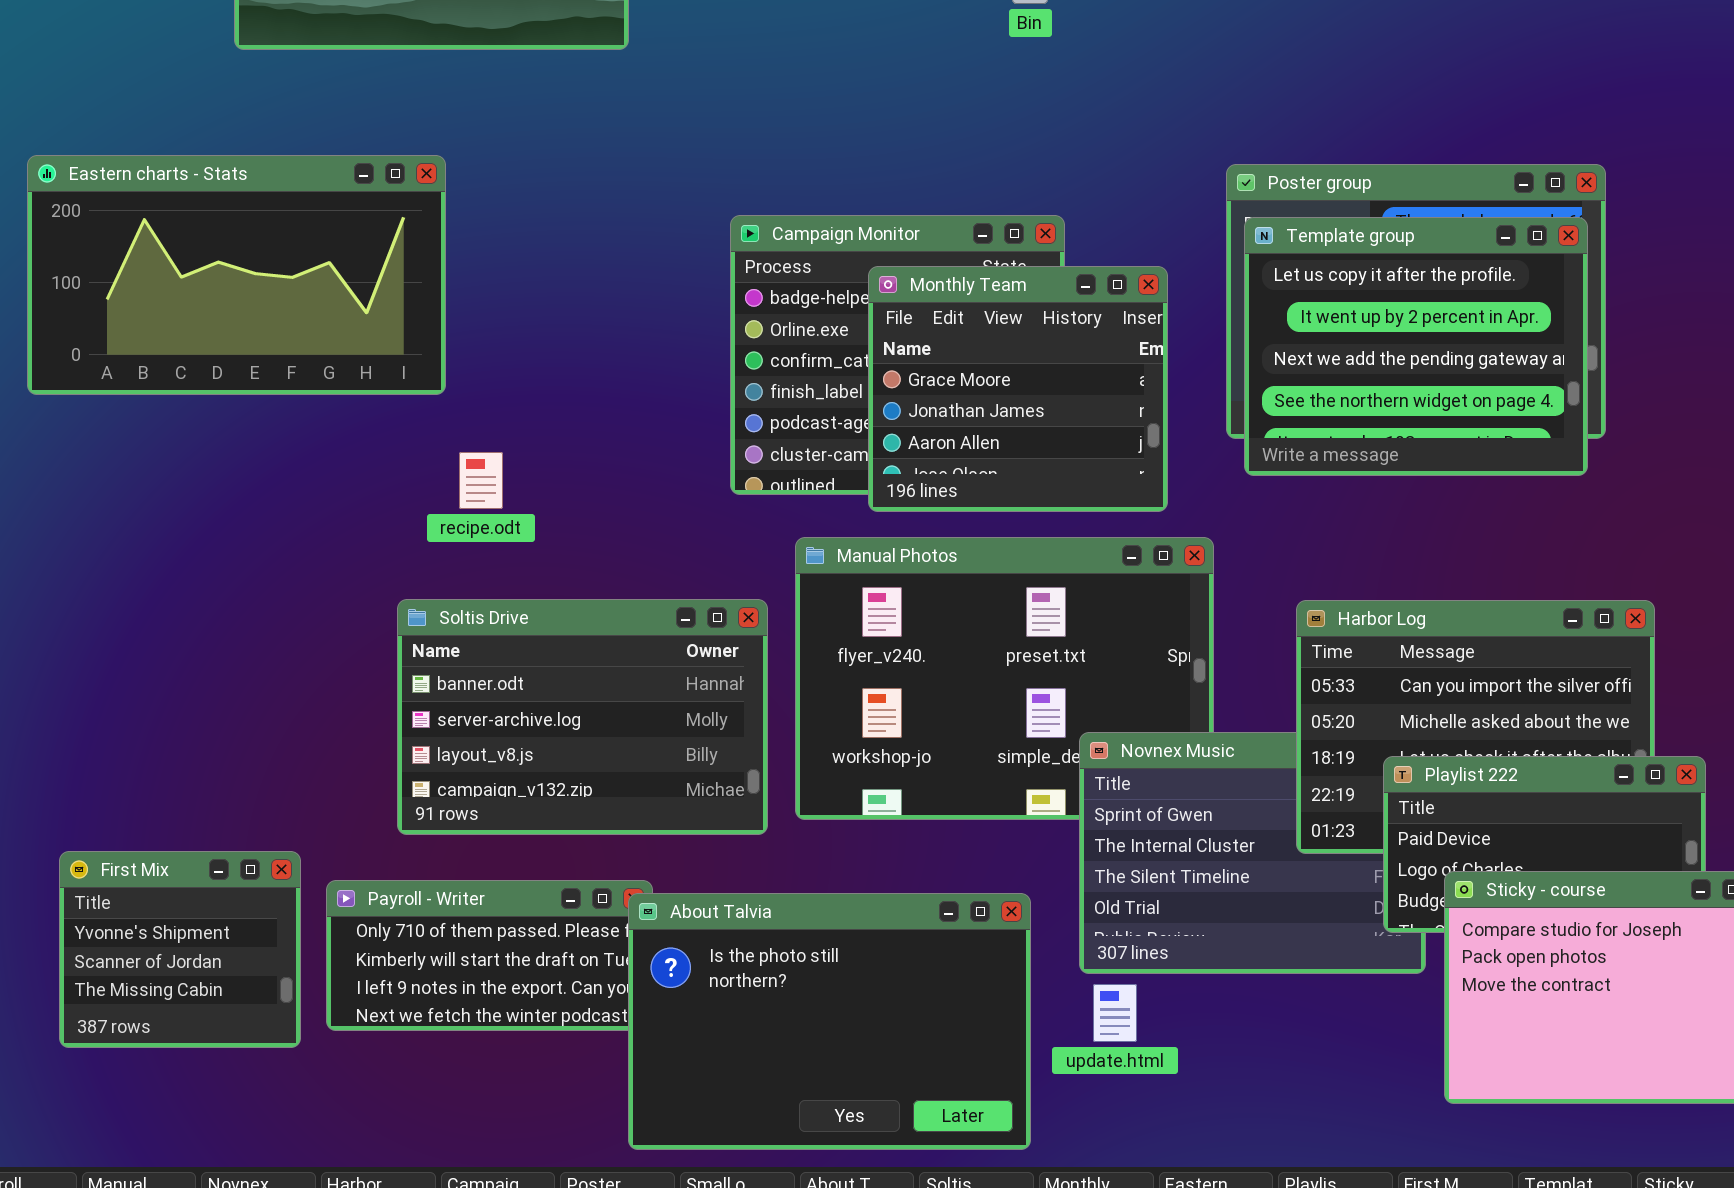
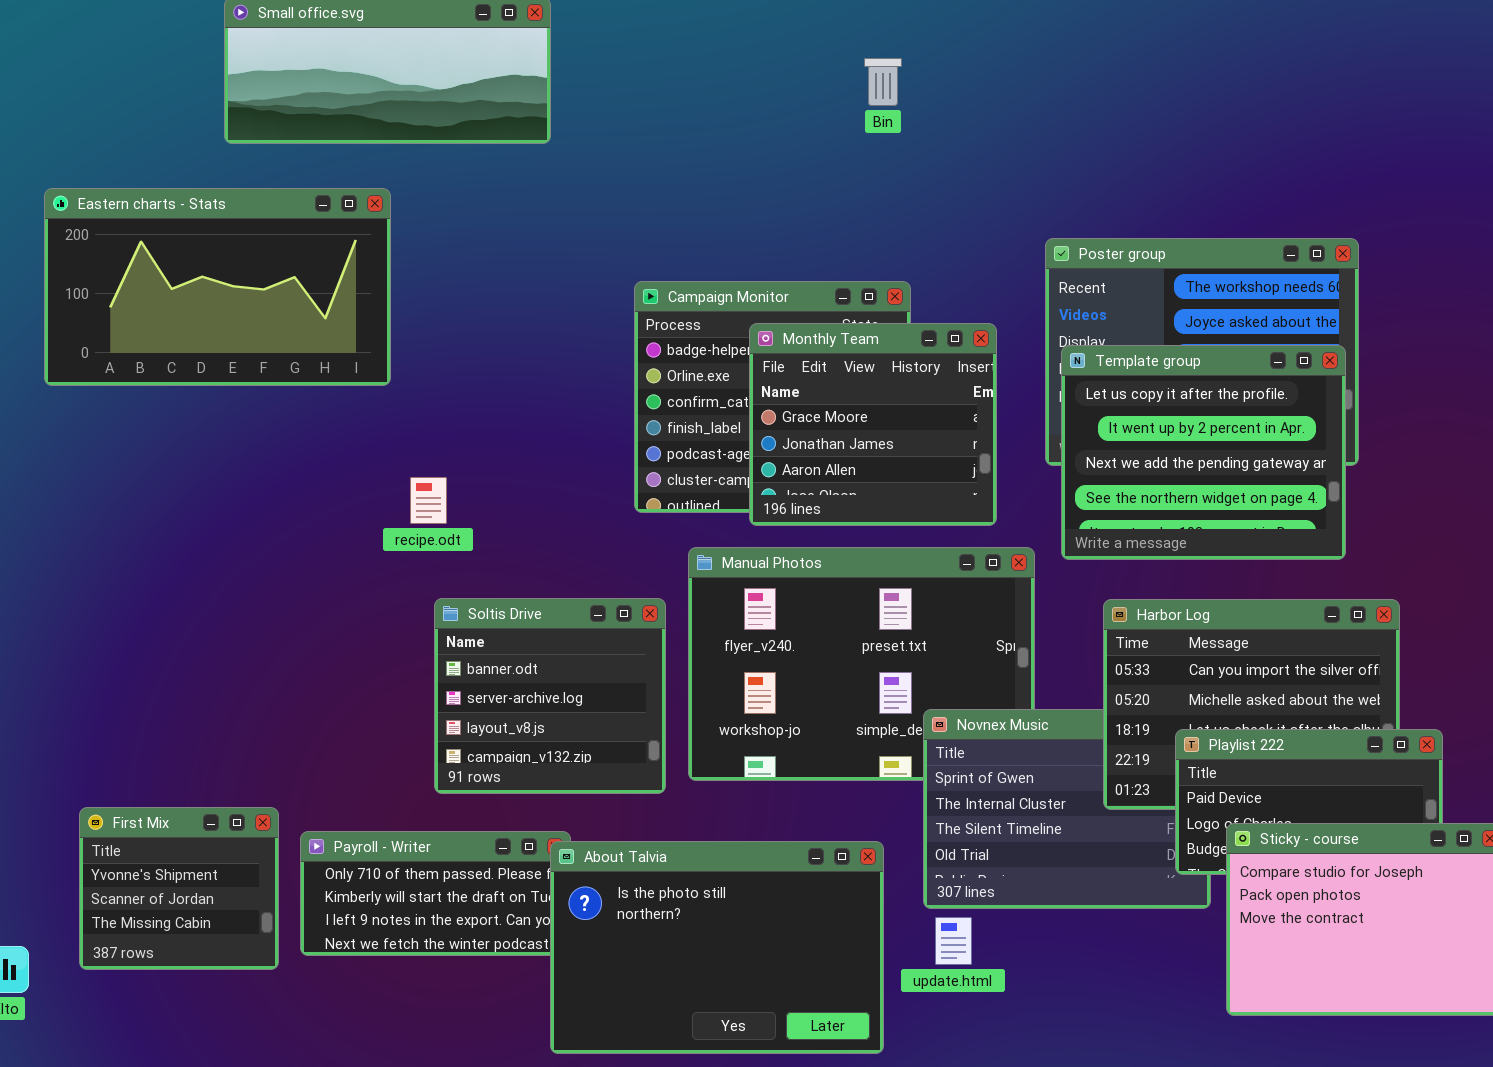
Eastern charts - Stats: [27,155,446,395] -> [44,188,391,386], moved
Template group: [1244,217,1588,476] -> [1061,345,1346,560], moved
Soltis Drive: [397,599,768,835] -> [434,598,666,794], resized

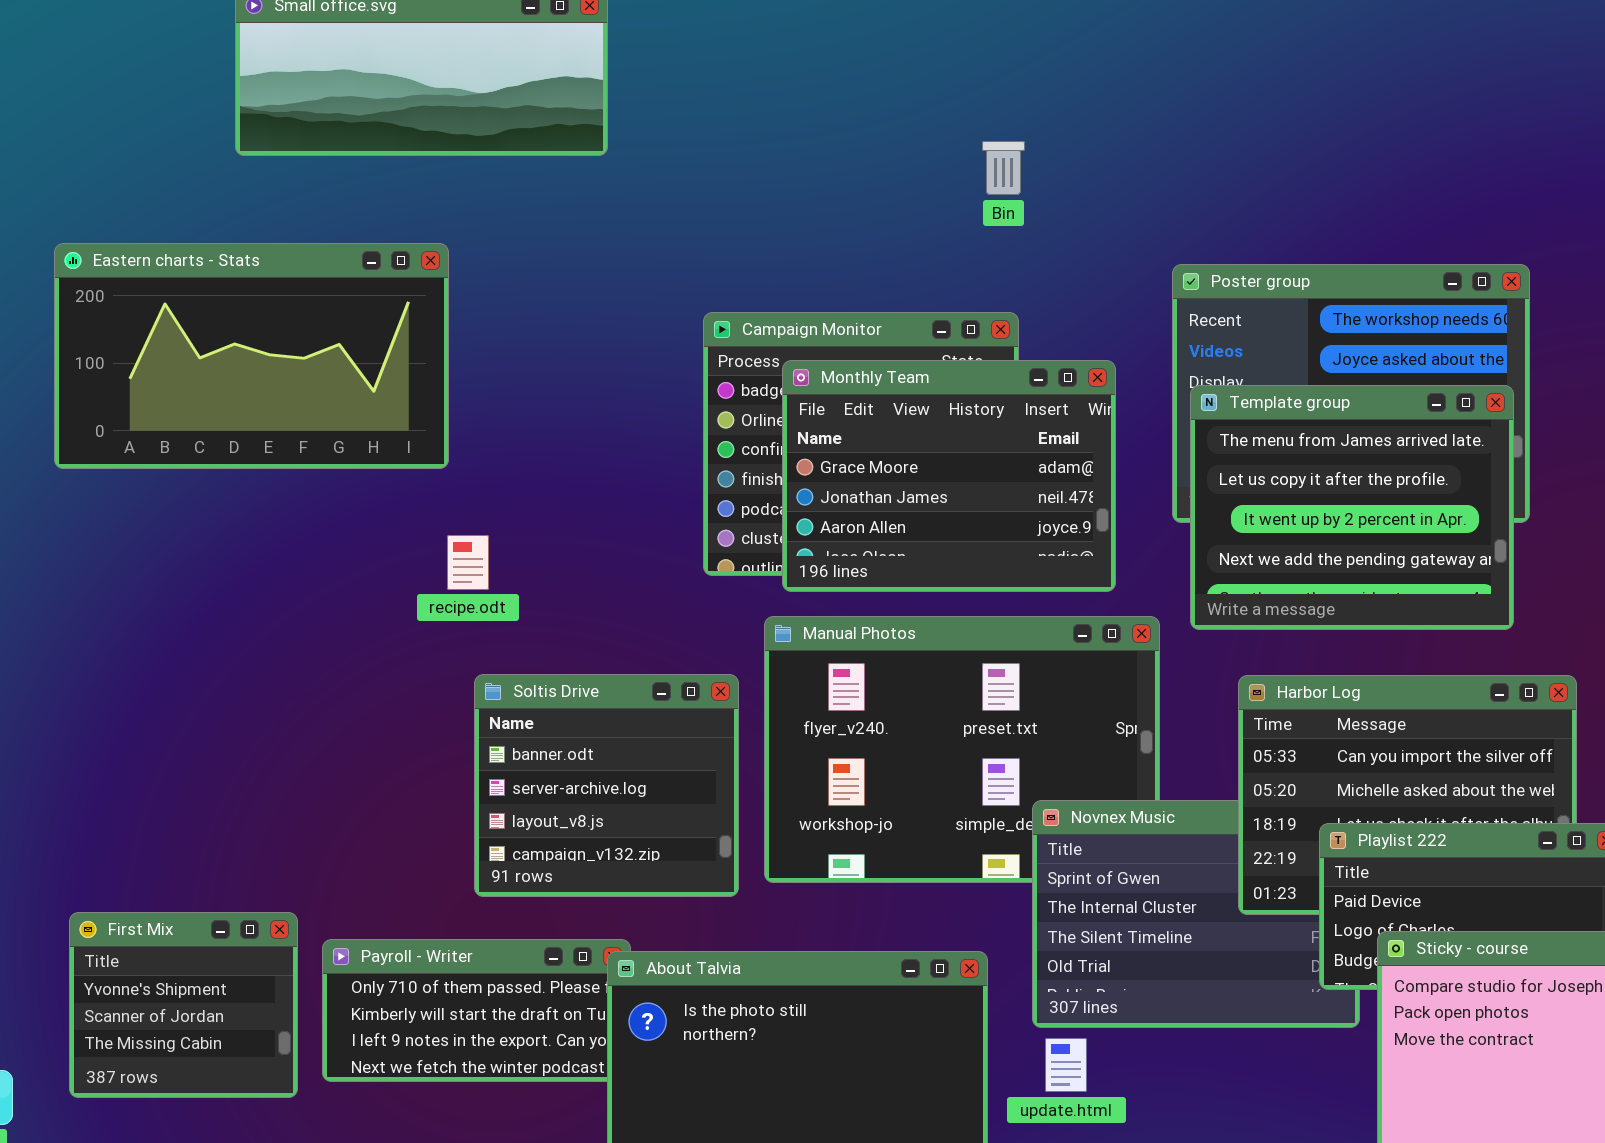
Bin: [864,58,902,106] -> [982,141,1025,195], moved
Eastern charts - Stats: [44,188,391,386] -> [54,243,449,469], moved
Monthly Team: [749,323,997,526] -> [782,360,1116,592], resized
Template group: [1061,345,1346,560] -> [1190,385,1514,630], scrolled up 1 row

